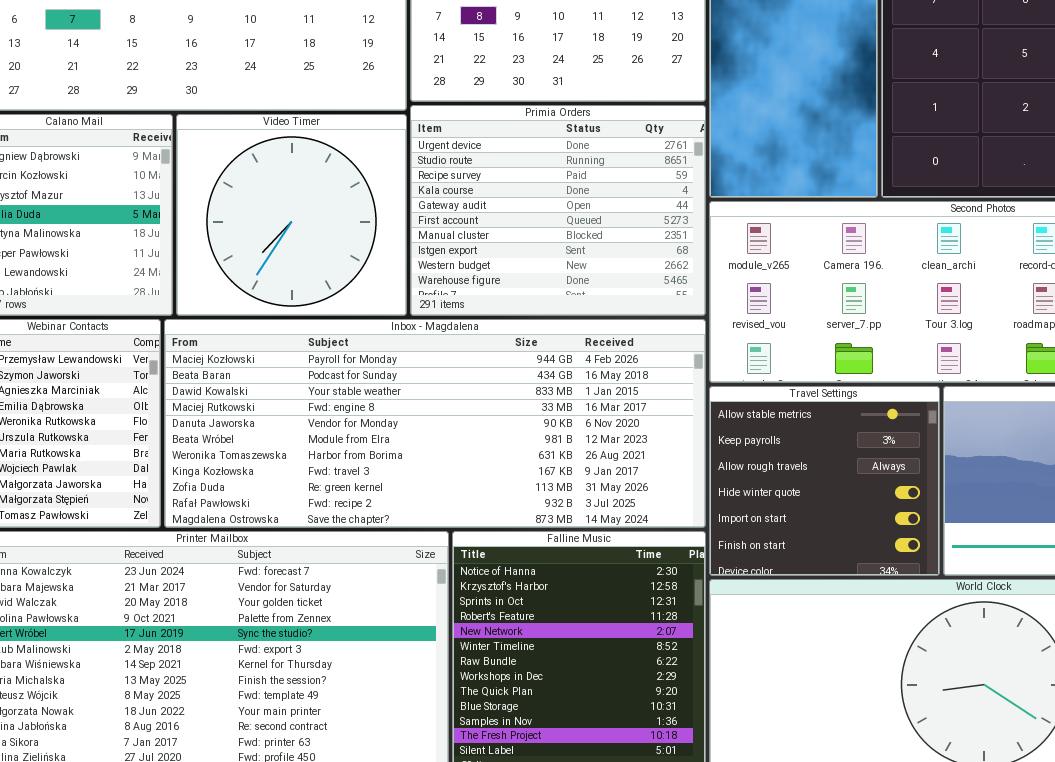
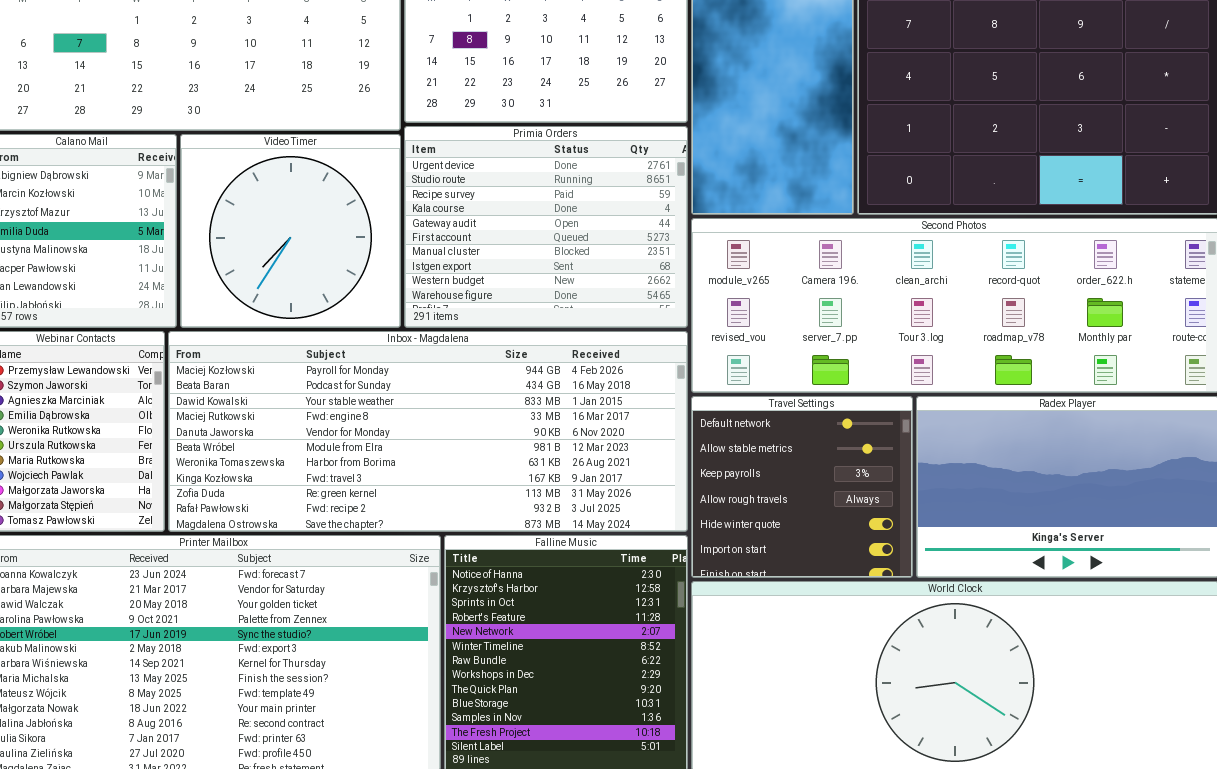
Travel Settings: [709,386,940,576] -> [691,396,913,578], scrolled up 1 row

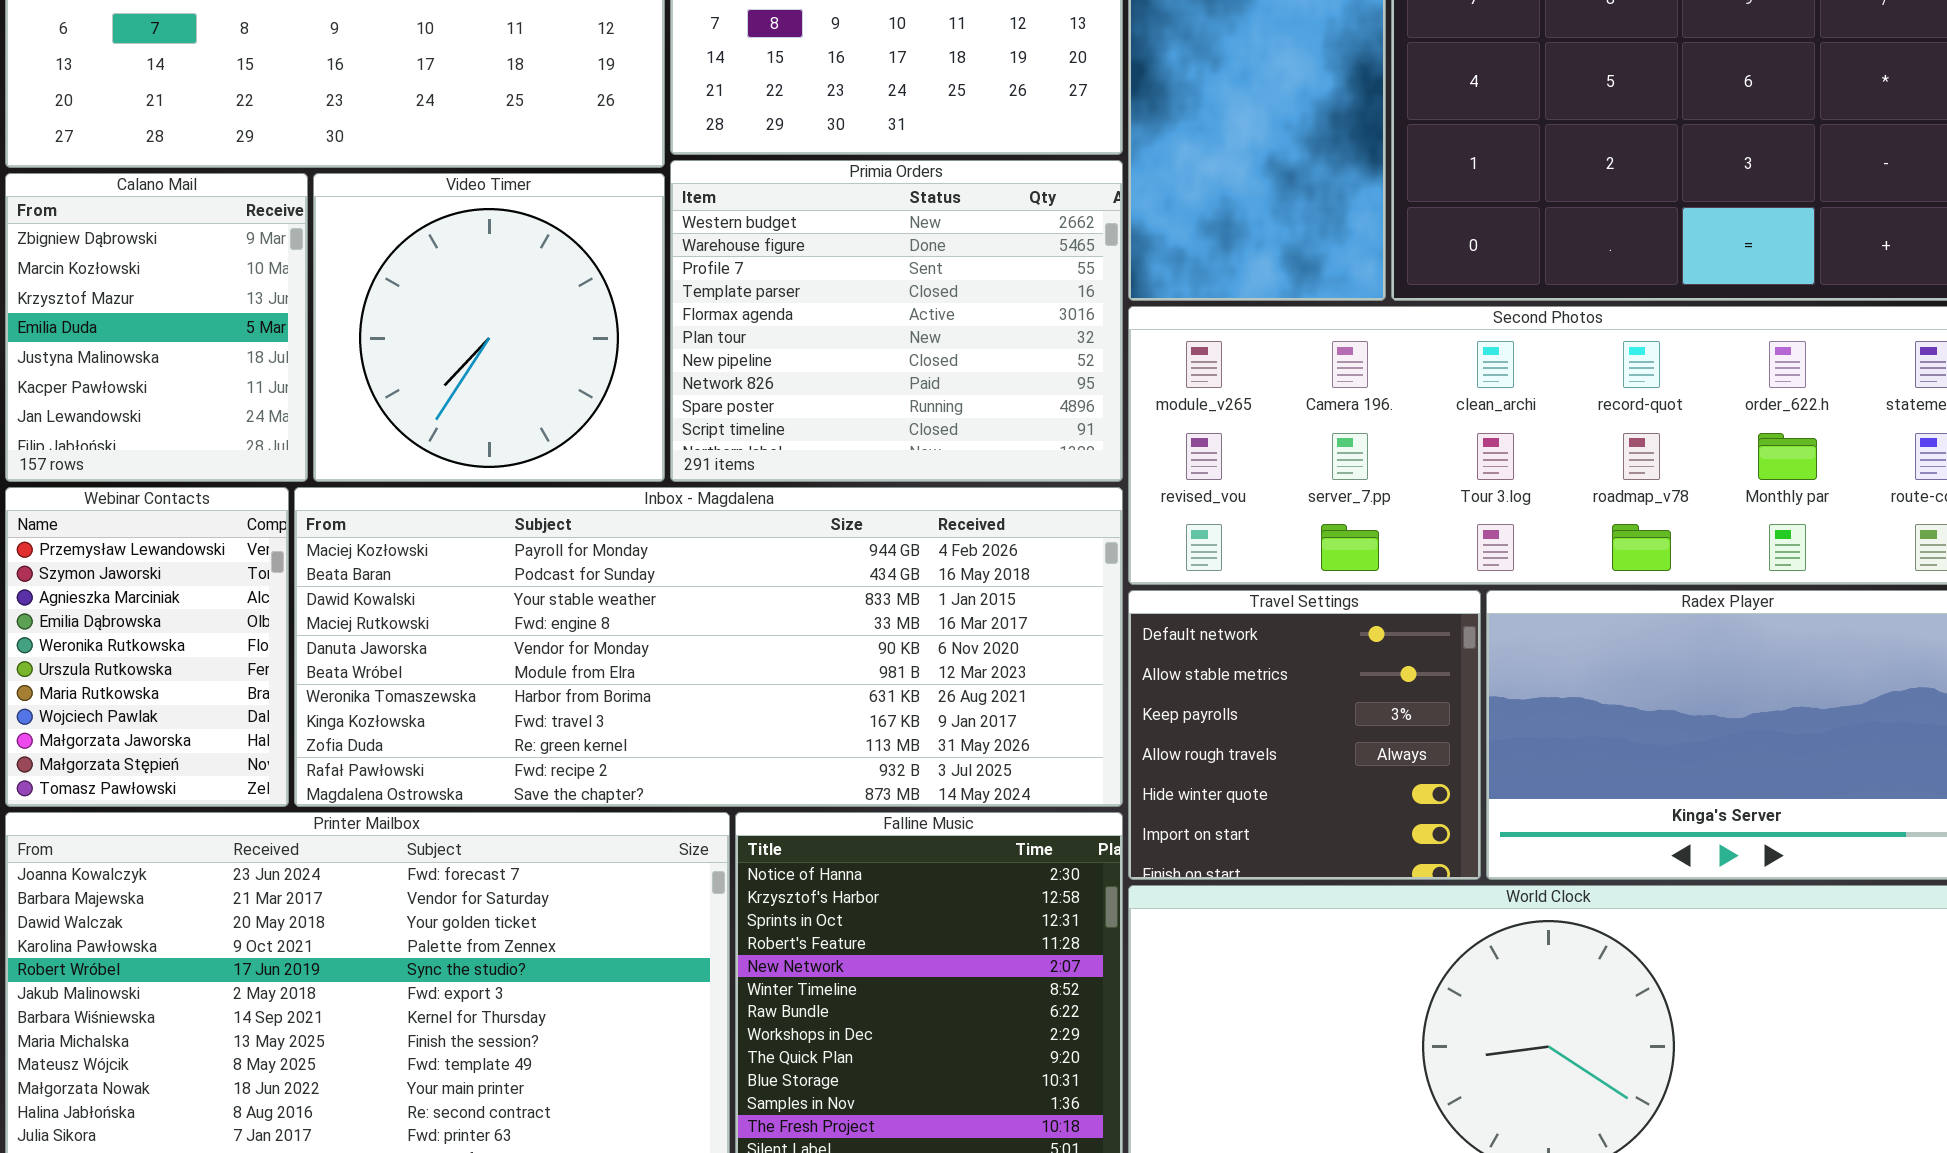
Primia Orders: [404,126,688,328] -> [670,160,1123,482], scrolled down 8 rows

